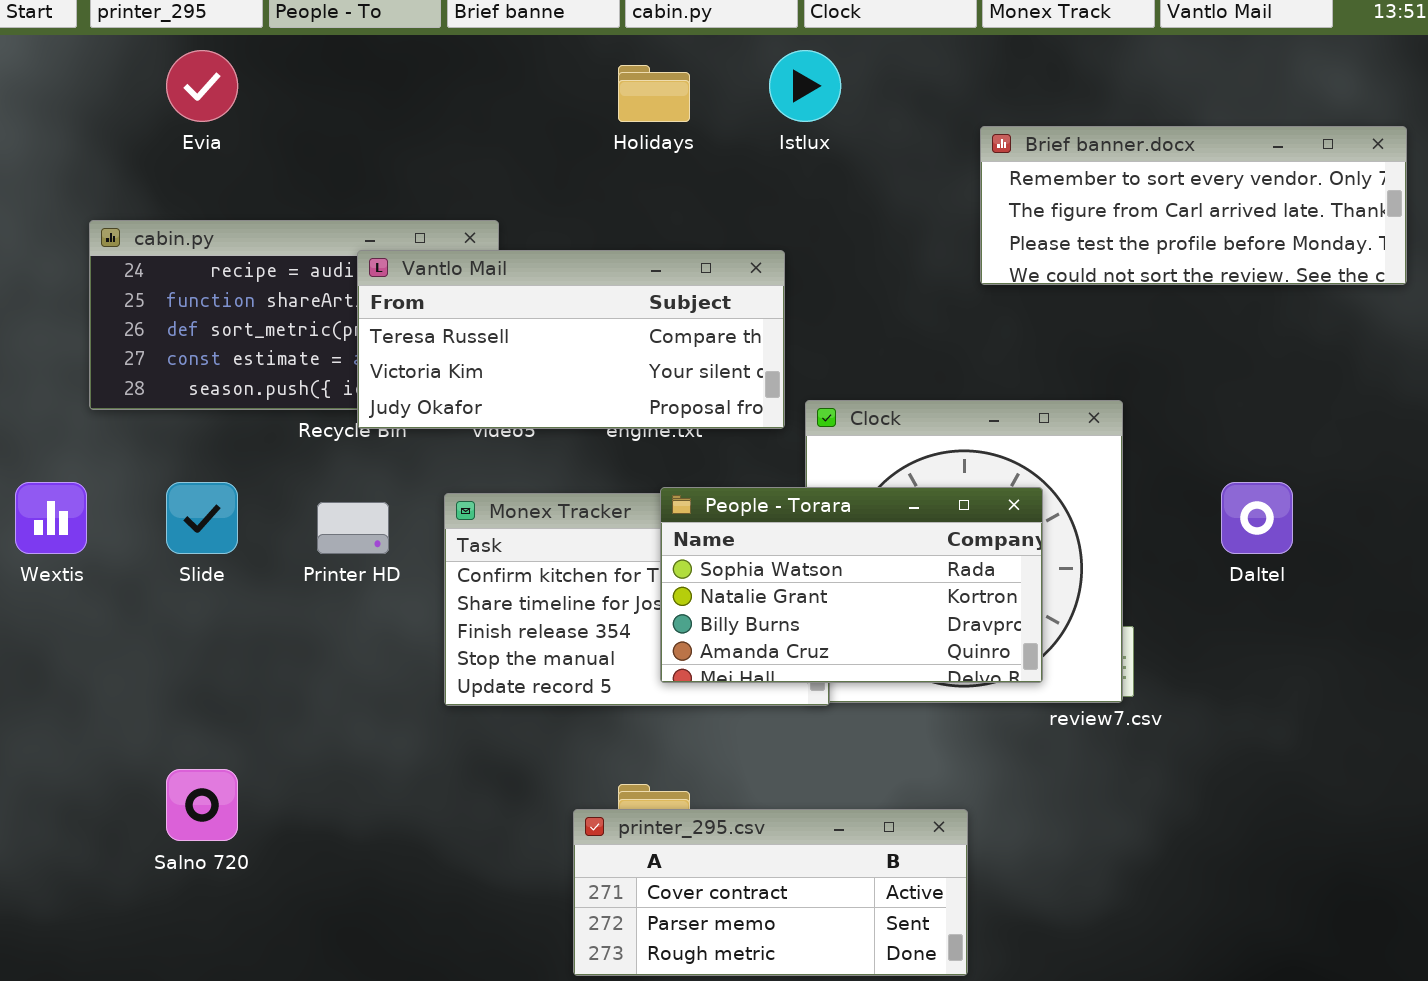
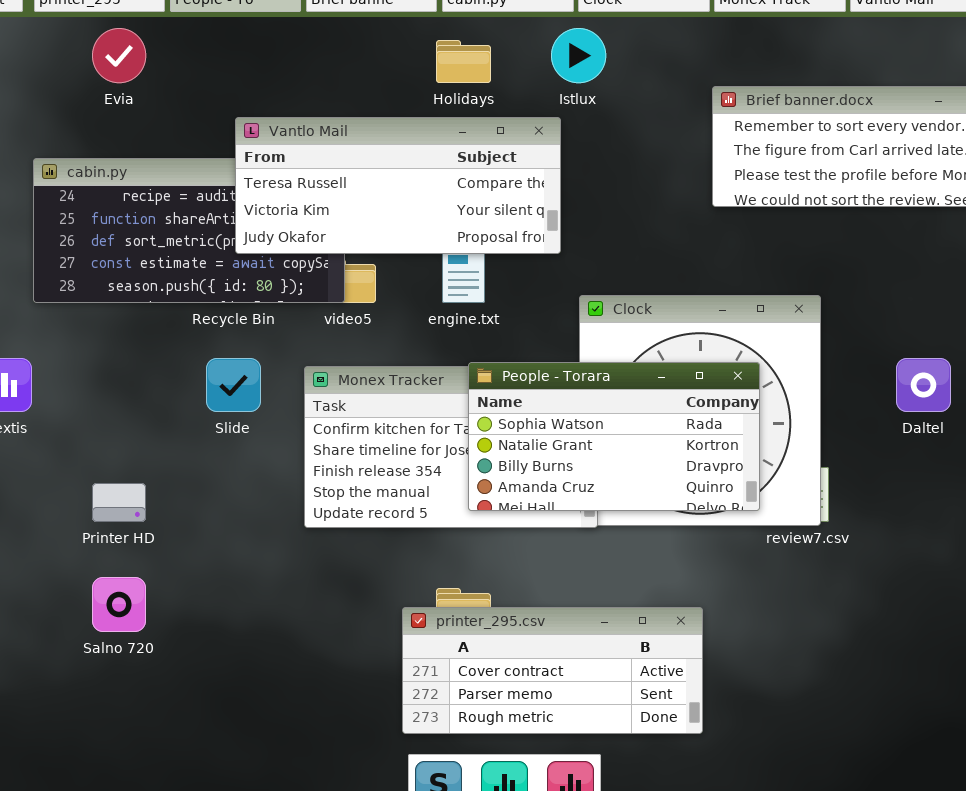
Vantlo Mail: [357,250,785,429] -> [235,117,561,254], moved
Slide: [166,482,238,554] -> [206,358,261,412], moved
Printer HD: [317,502,389,554] -> [92,483,146,522], moved

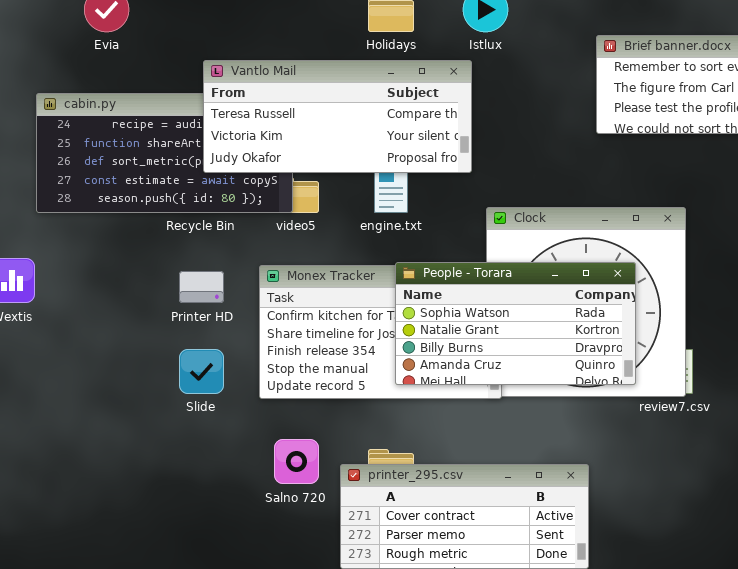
Slide: [206,358,261,412] -> [179,349,224,394], moved
Printer HD: [92,483,146,522] -> [179,271,224,303], moved
Salno 720: [92,577,146,632] -> [274,439,319,484], moved

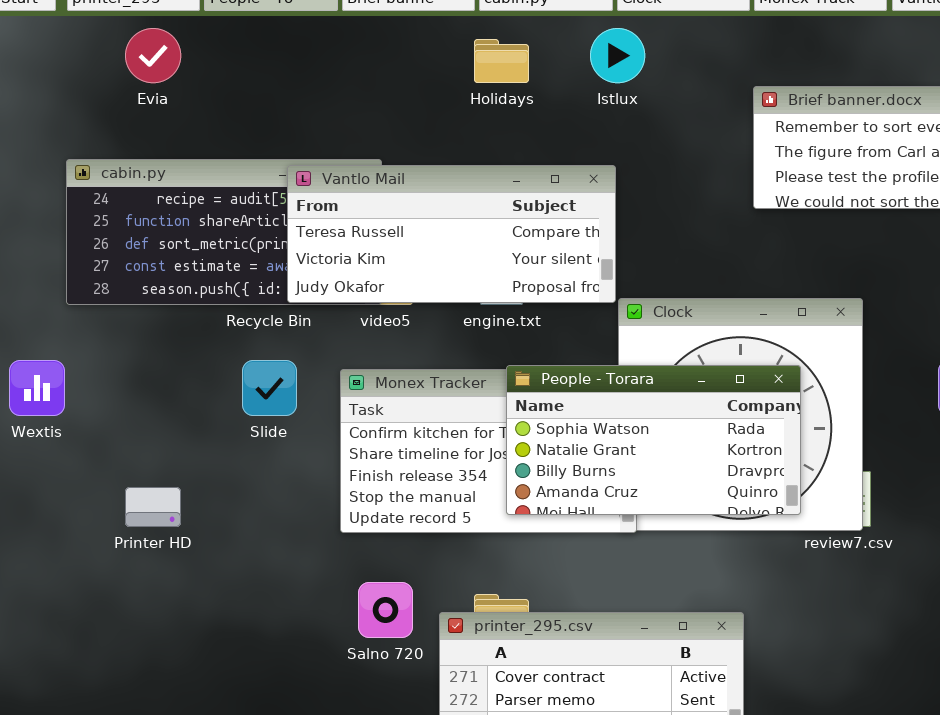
Vantlo Mail: [203,60,472,173] -> [287,165,616,303], moved
Printer HD: [179,271,224,303] -> [125,487,181,527], moved
Slide: [179,349,224,394] -> [242,360,297,416], moved

